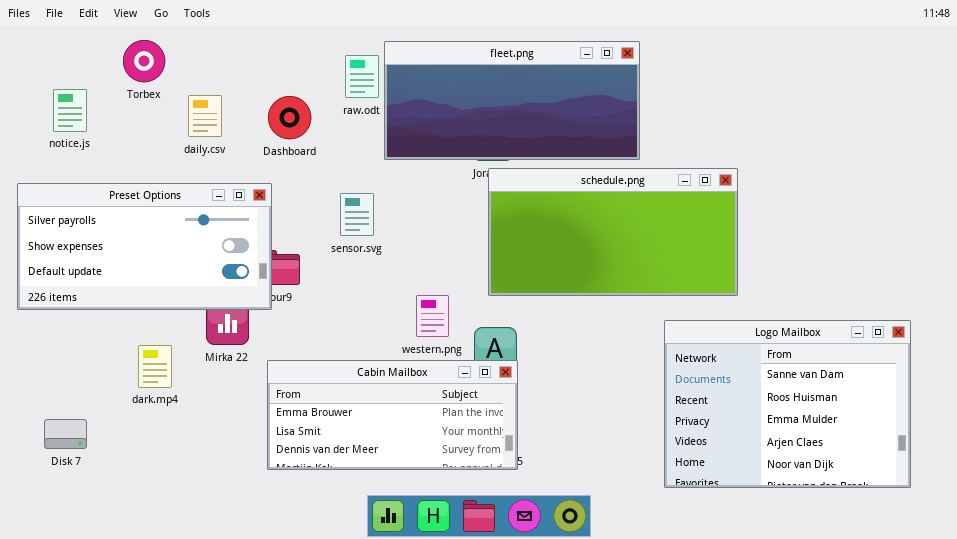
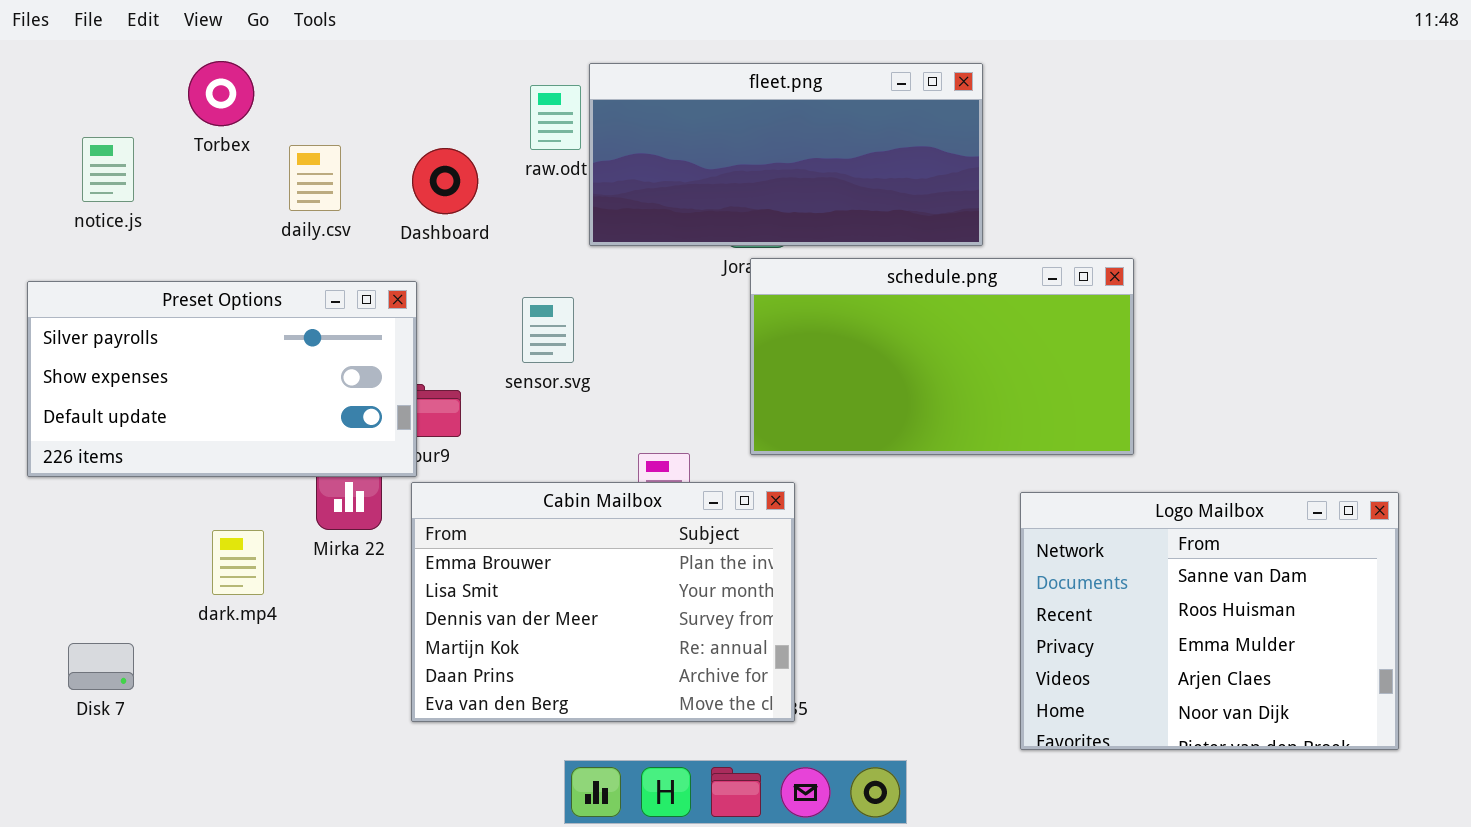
Cabin Mailbox: [267,360,518,470] -> [411,482,795,722], resized

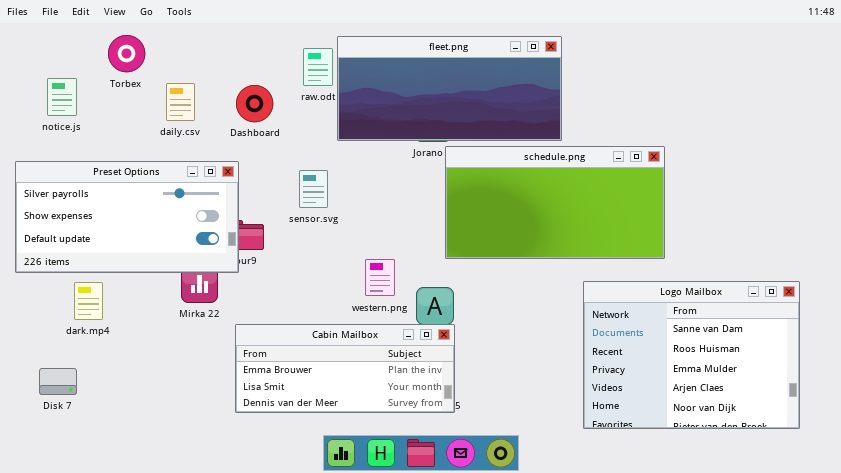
schedule.png: [750,258,1134,455] -> [445,146,665,259], moved
Cabin Mailbox: [411,482,795,722] -> [235,324,455,413], resized
dark.mp4: [212,530,264,595] -> [74,282,103,320], moved

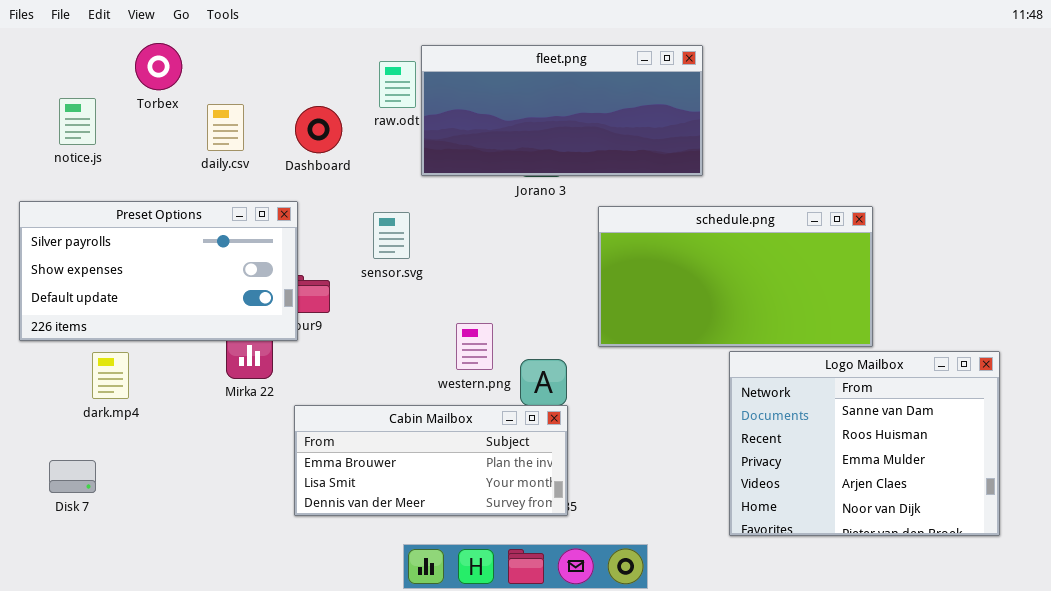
schedule.png: [445,146,665,259] -> [598,206,873,347], moved

